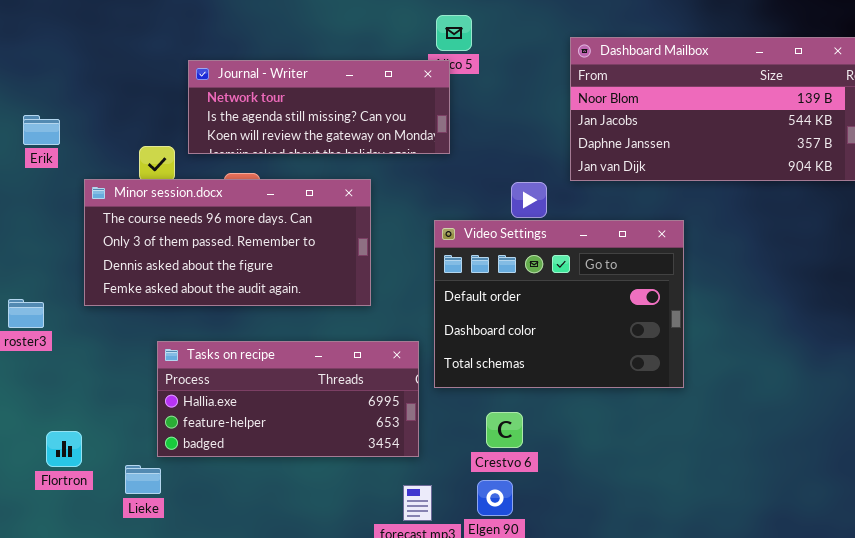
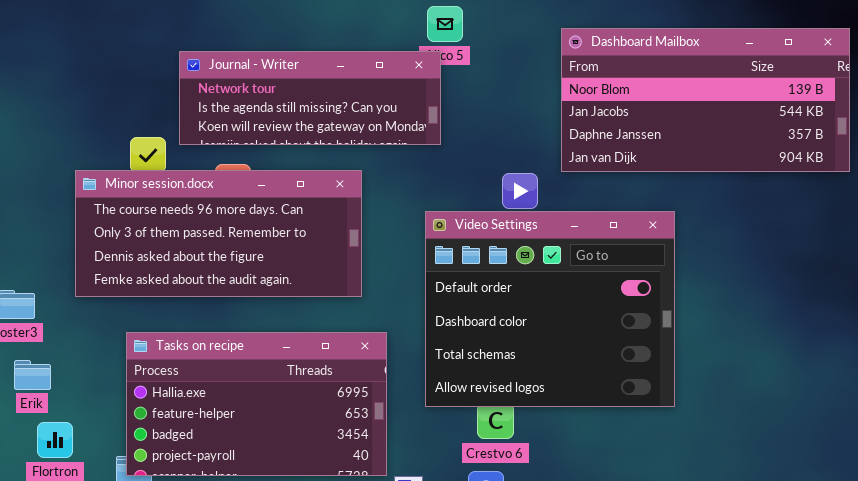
Erik: [23,115,60,145] -> [14,360,51,390], moved
Video Settings: [434,220,684,388] -> [425,211,675,407], resized
Tasks on recipe: [157,341,419,457] -> [126,332,387,476], moved, resized

